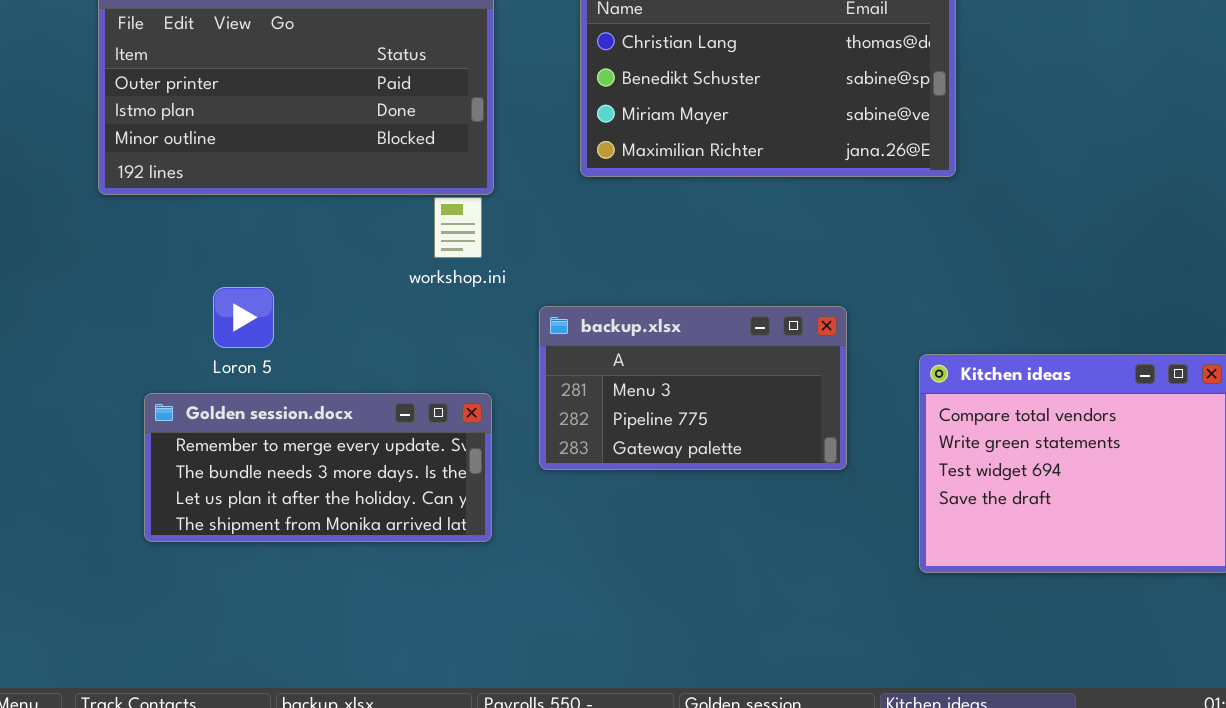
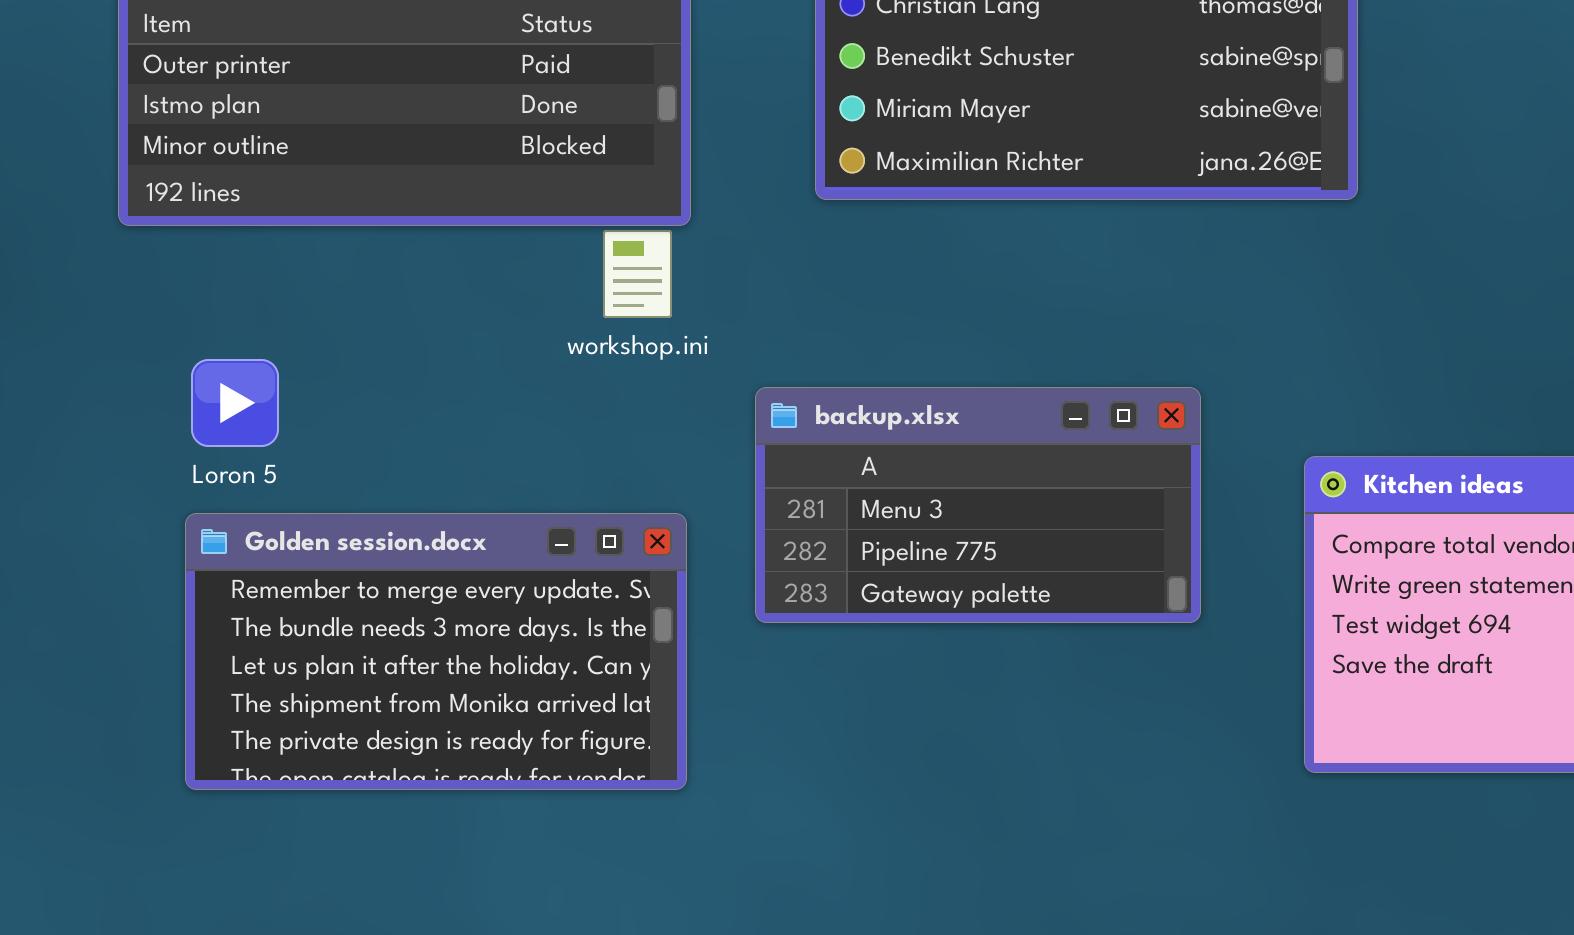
Loron 5: [213,287,274,348] -> [191,359,279,447], moved
Golden session.docx: [144,393,492,542] -> [185,513,687,790], resized

